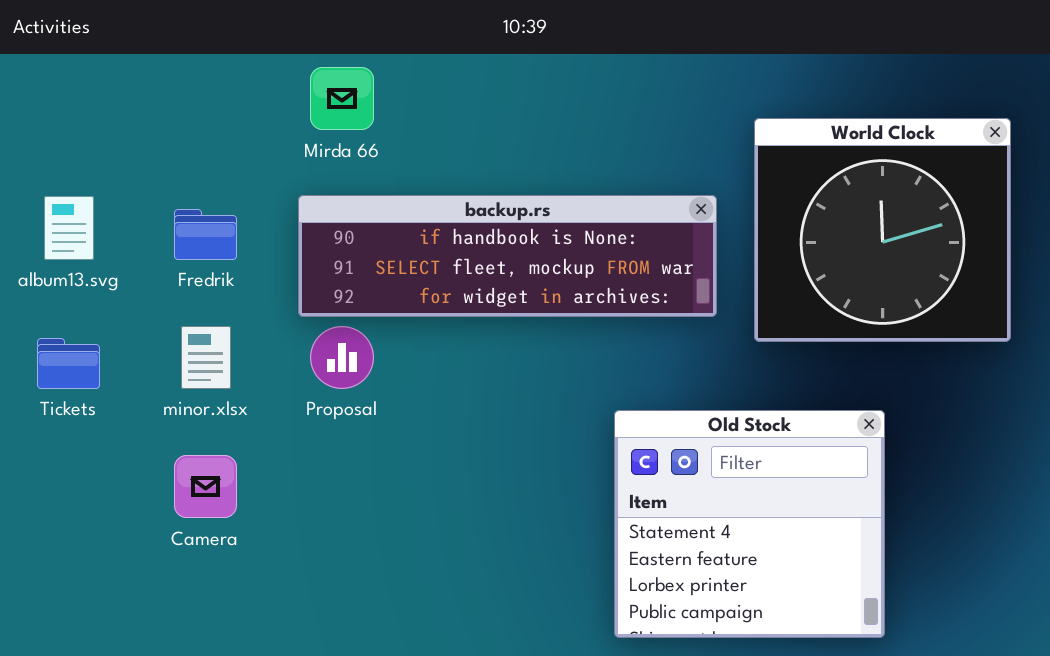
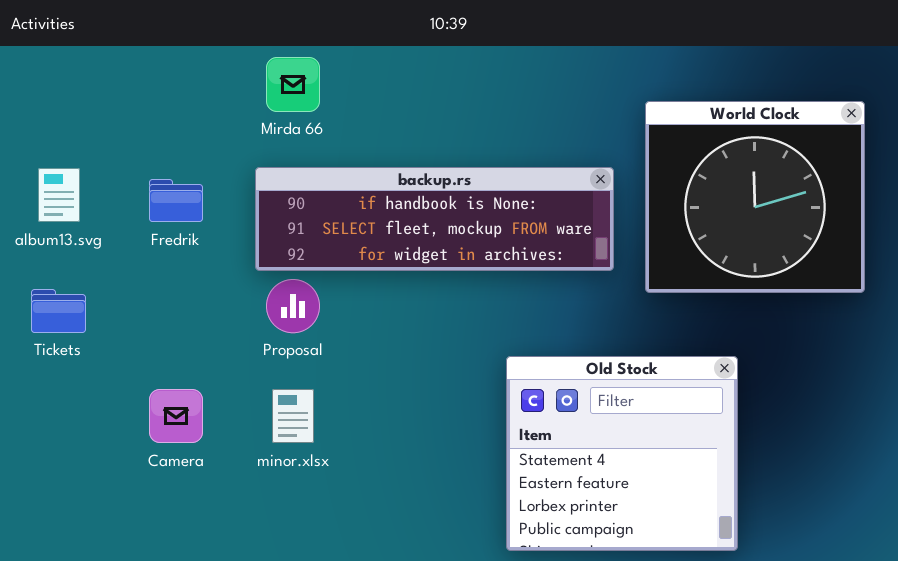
minor.xlsx: [181,326,231,389] -> [272,389,314,443], moved
Old Stock: [614,410,885,638] -> [506,356,738,551], moved

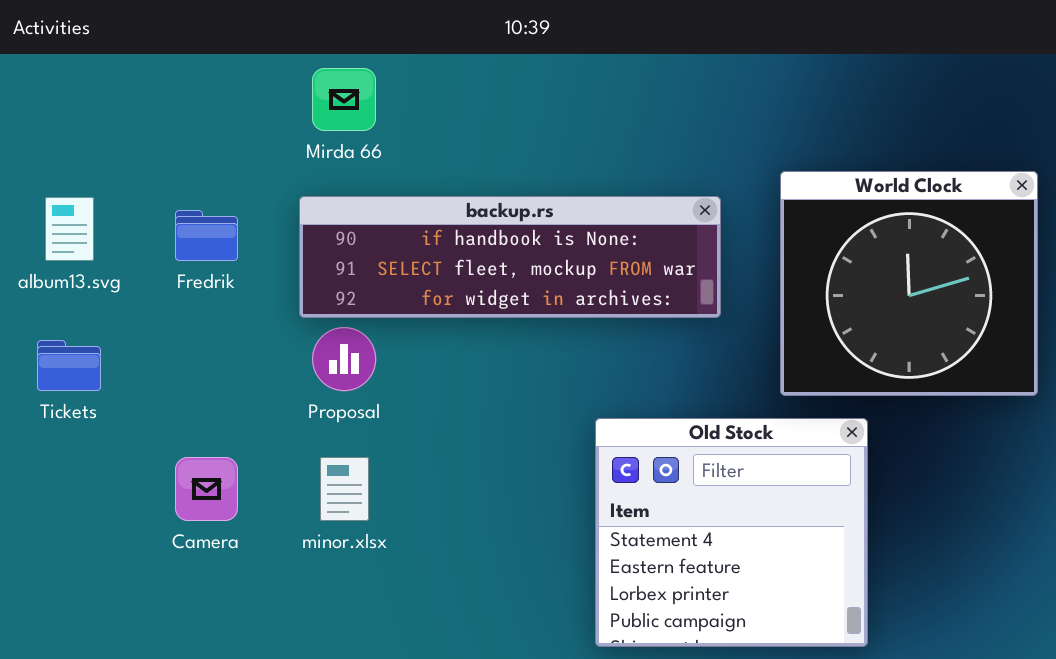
World Clock: [645,101,865,293] -> [780,171,1038,396], moved

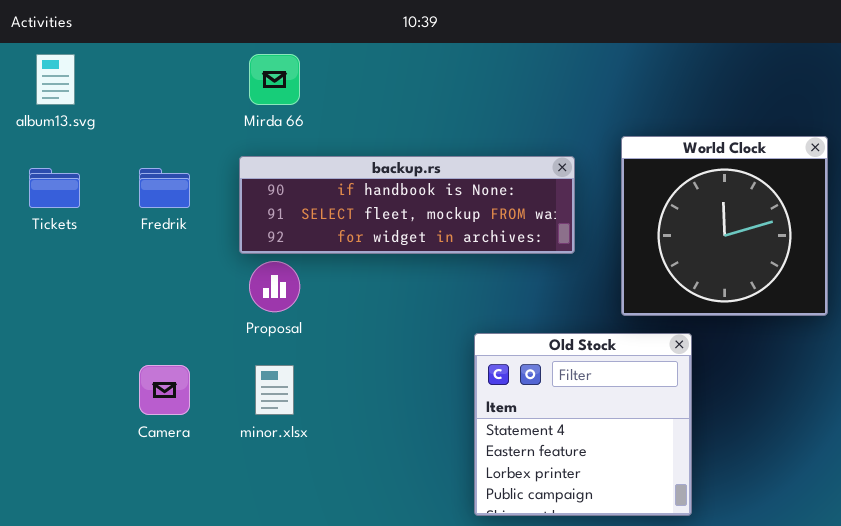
album13.svg: [45,197,94,261] -> [36,54,75,105], moved
Tickets: [37,340,101,391] -> [29,168,80,208], moved

